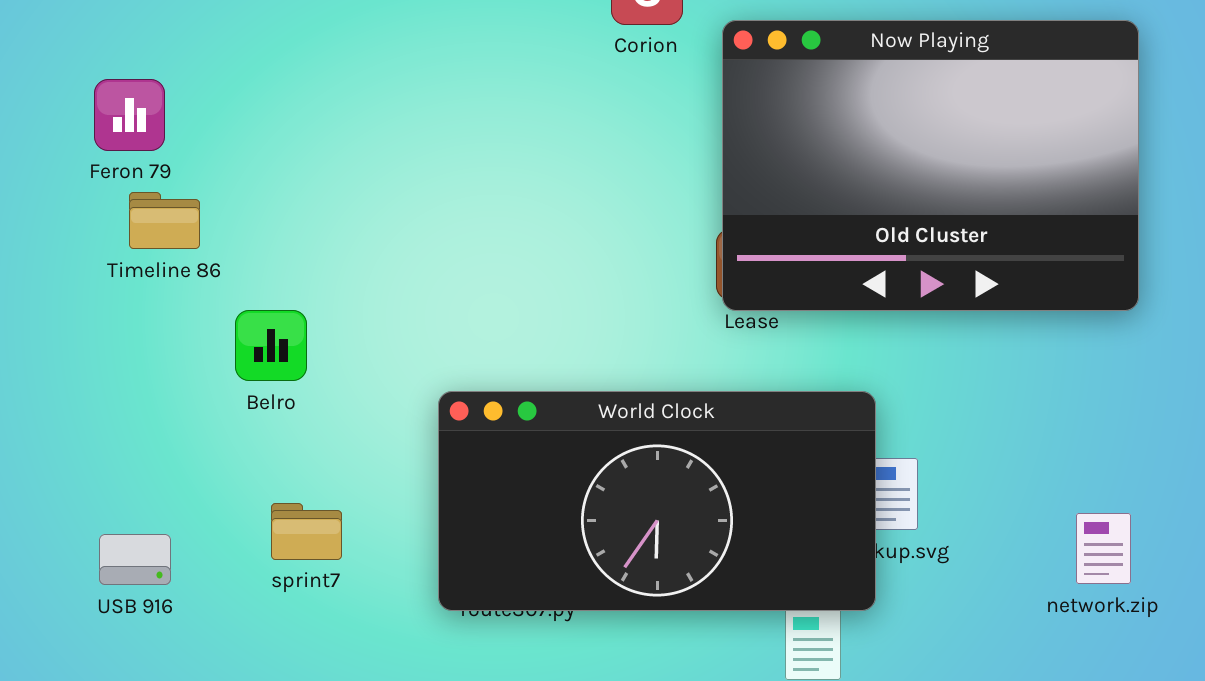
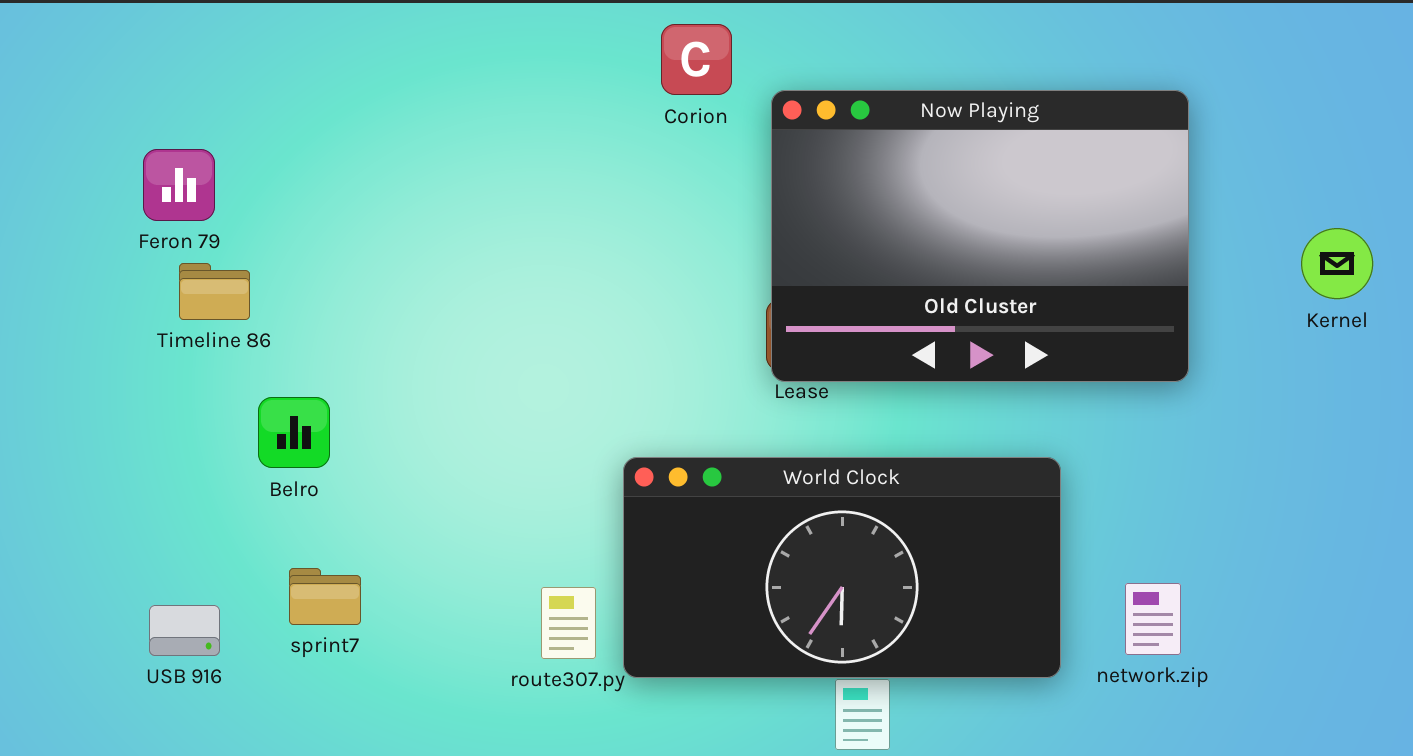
Belro: [235,310,307,381] -> [258,397,330,468], moved
World Clock: [438,391,876,611] -> [623,457,1061,678], moved
sprint7: [271,503,342,560] -> [289,568,361,625], moved

